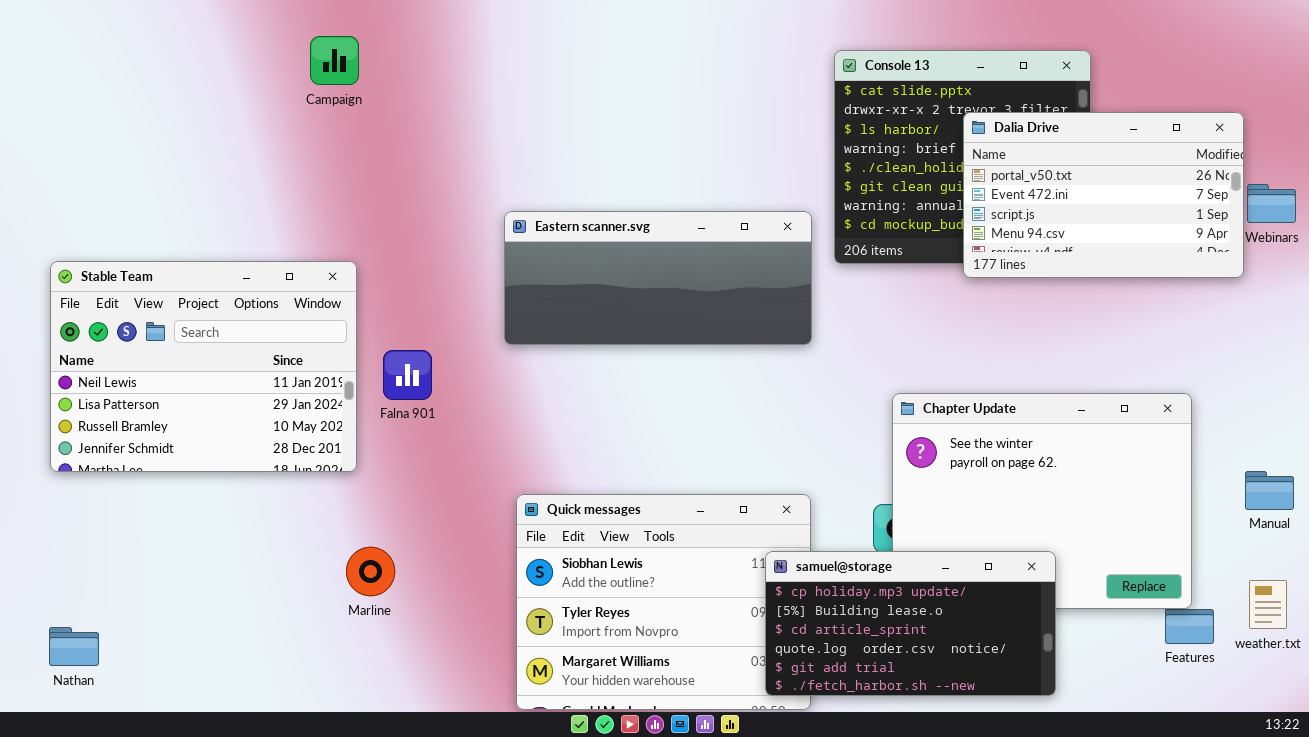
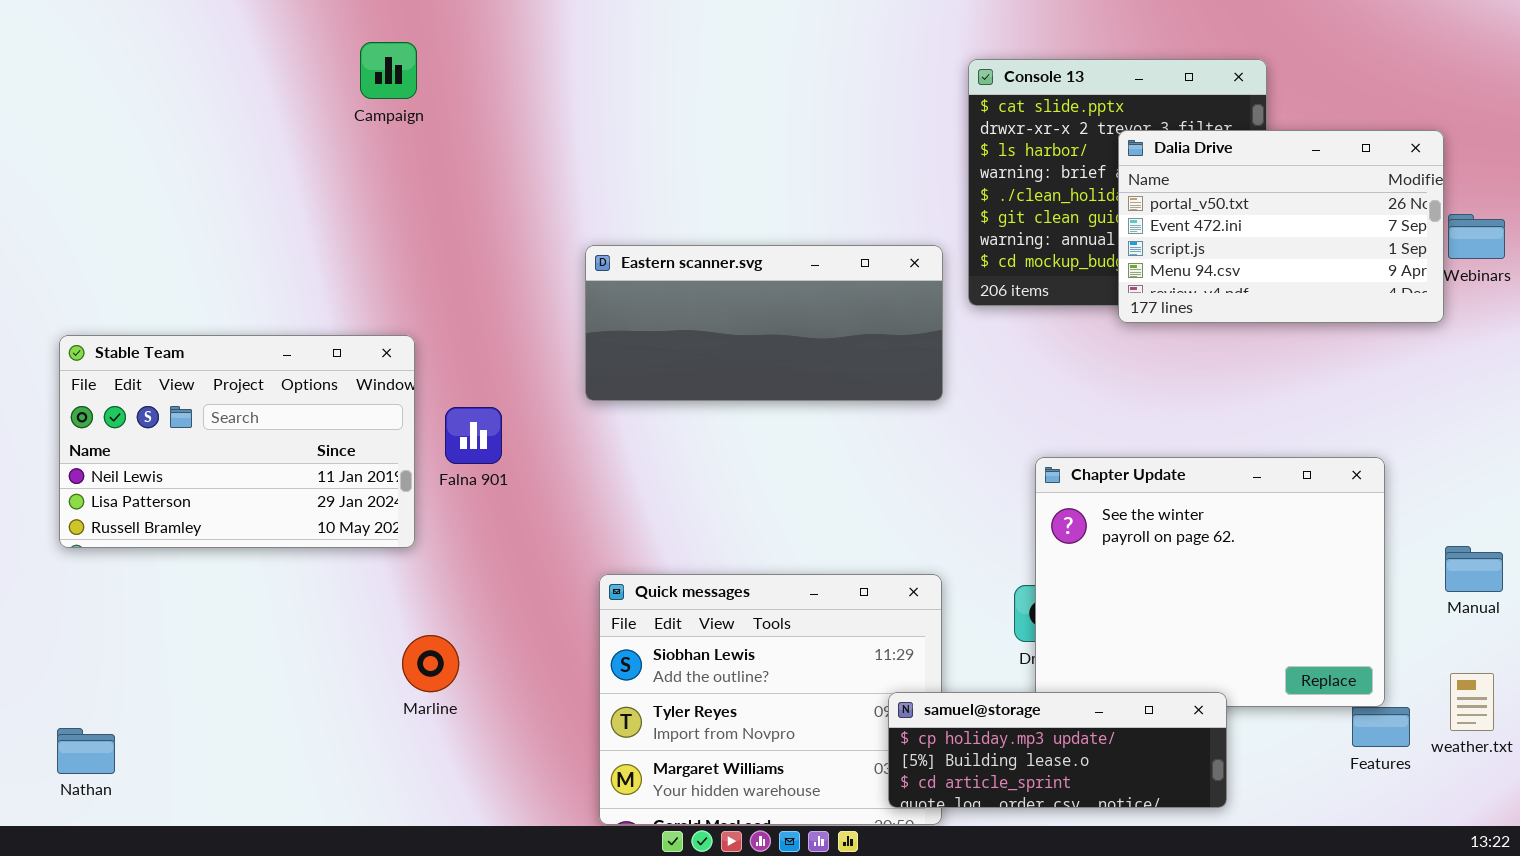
Stable Team: [50,261,357,472] -> [59,335,415,548], resized
samuel@storage: [765,551,1056,696] -> [888,692,1227,808], resized

